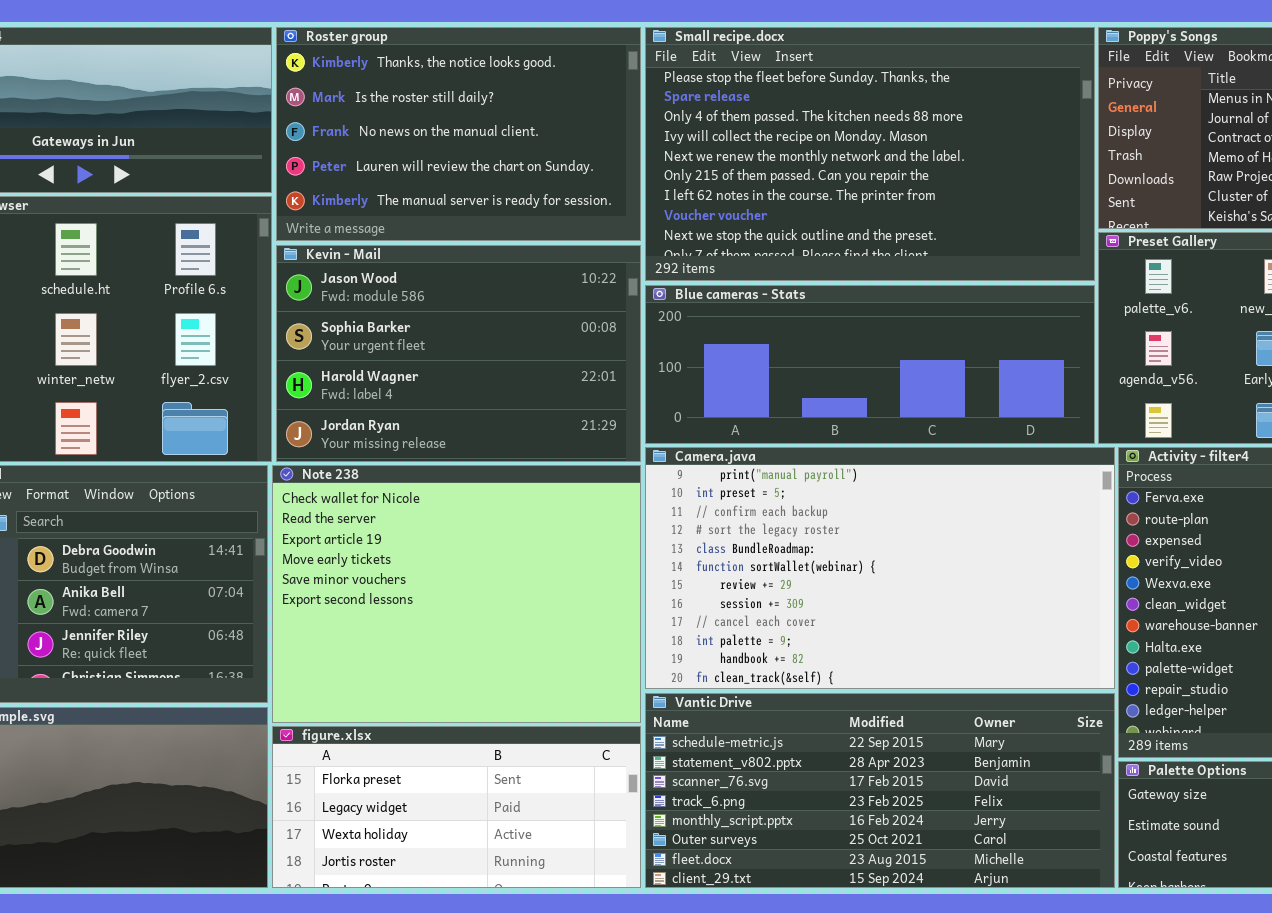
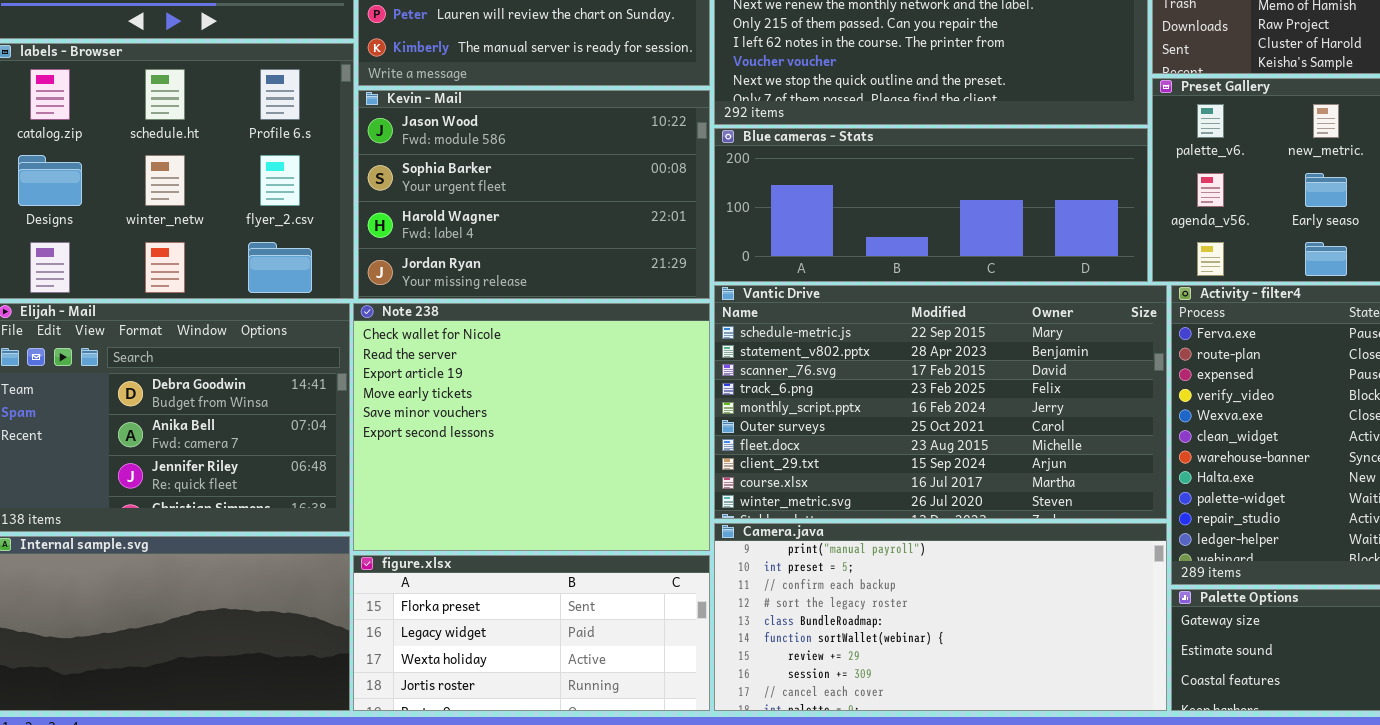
Camera.java: [645,447,1115,689] -> [714,523,1167,711], moved, resized
Vantic Drive: [645,693,1115,888] -> [714,285,1167,519], moved, resized

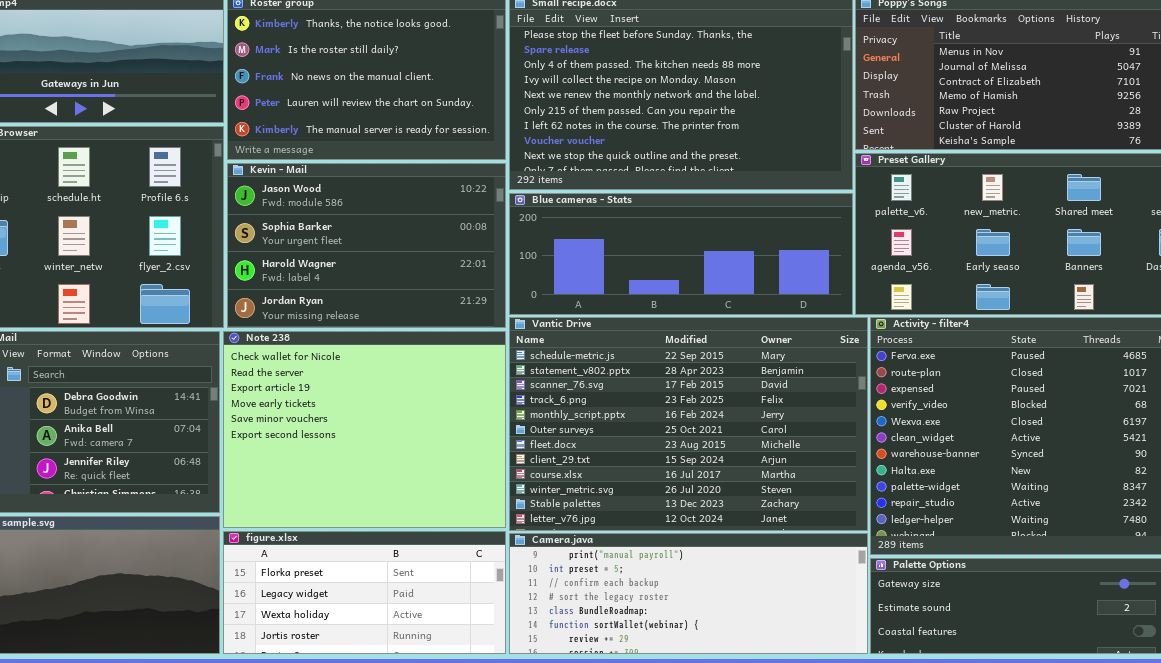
Vantic Drive: [714,285,1167,519] -> [509,317,868,531], resized
Camera.java: [714,523,1167,711] -> [509,533,868,654], resized

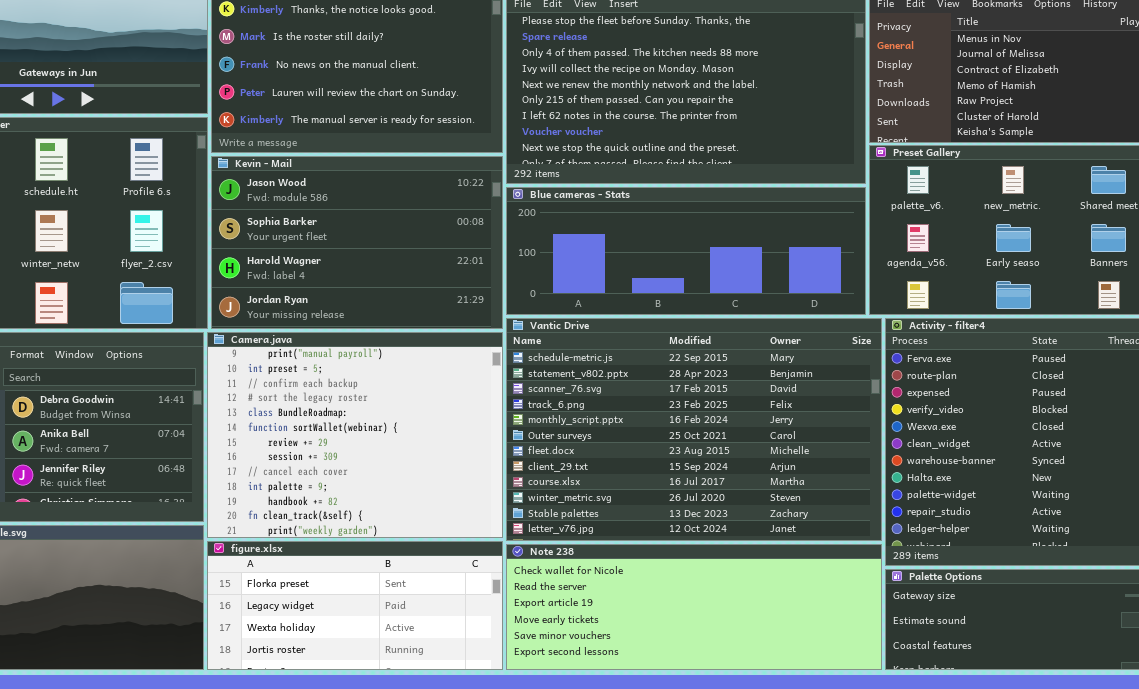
Note 238: [223,331,506,528] -> [506,544,882,670], moved, resized
Camera.java: [509,533,868,654] -> [207,332,503,538], moved, resized

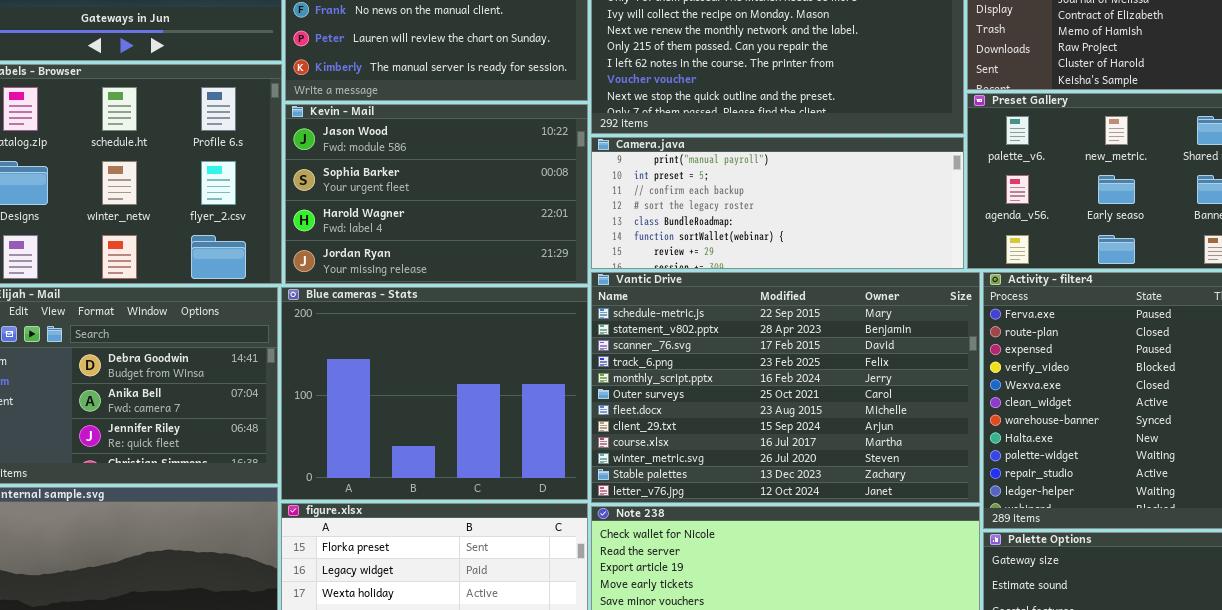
Blue cameras - Stats: [506,187,866,315] -> [281,287,588,500], moved, resized
Camera.java: [207,332,503,538] -> [591,137,964,269], moved, resized

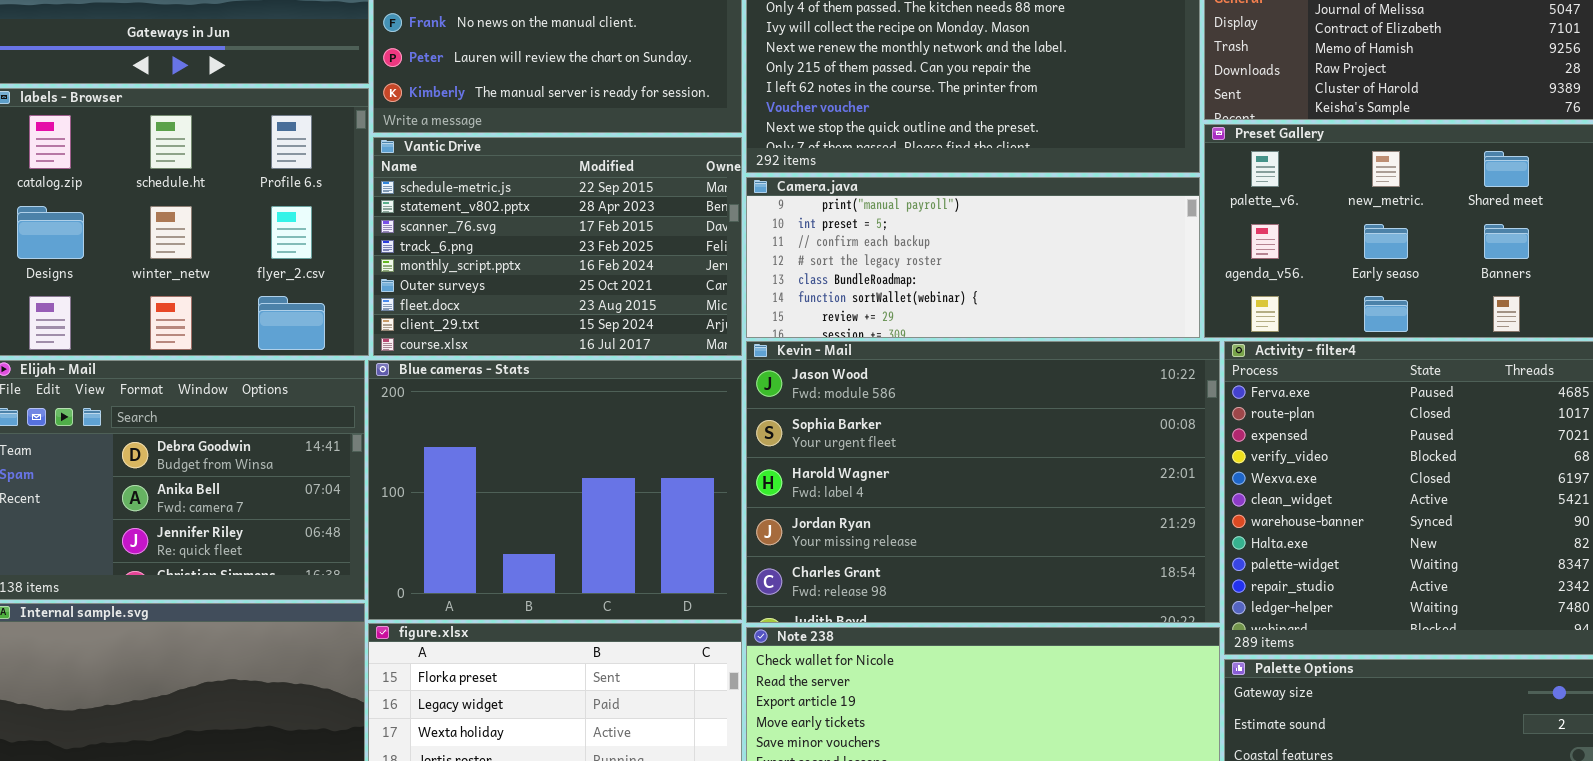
Kevin - Mail: [285,104,588,284] -> [746,341,1220,623], moved, resized
Vantic Drive: [591,272,980,503] -> [373,137,742,356], moved, resized

